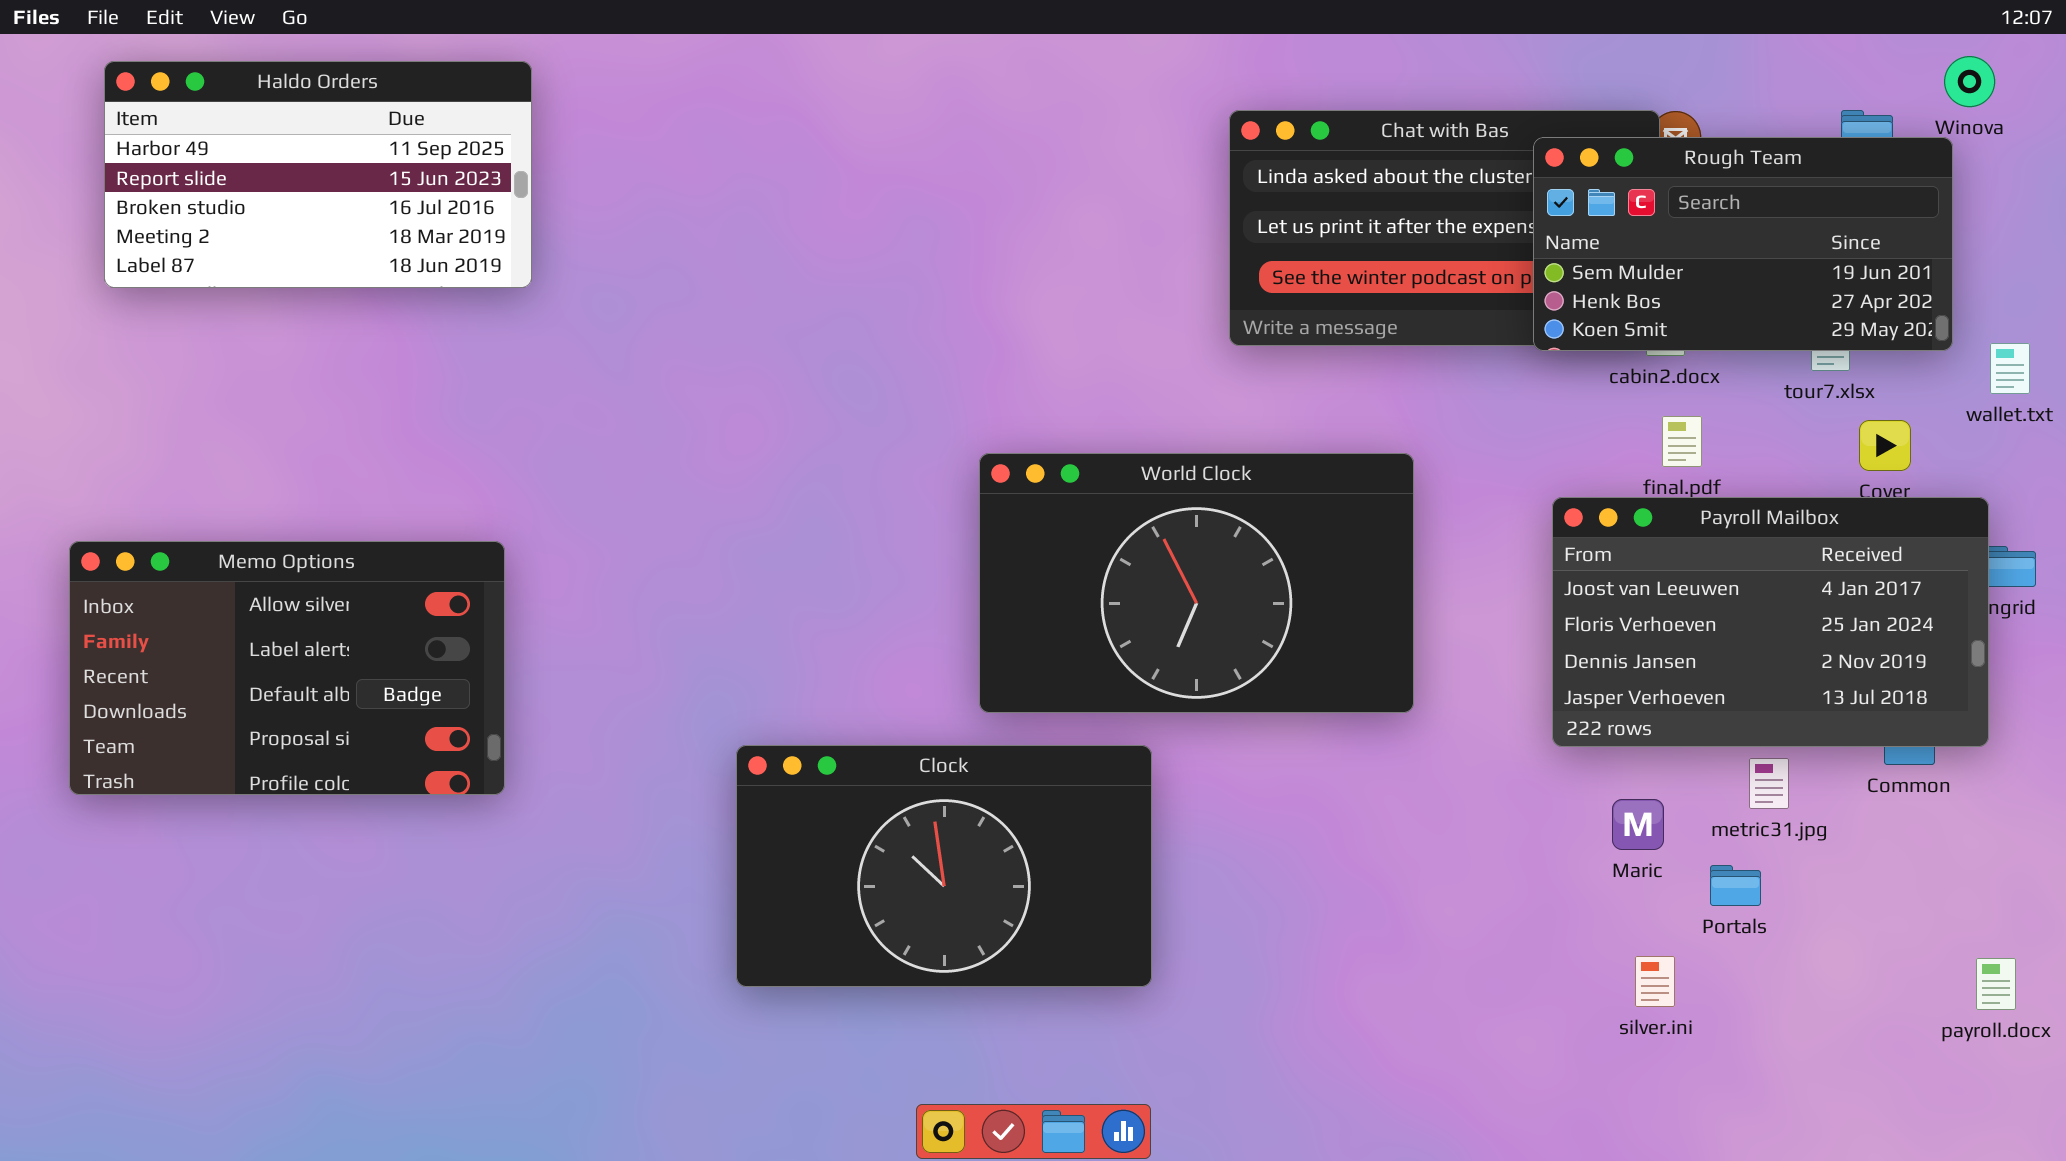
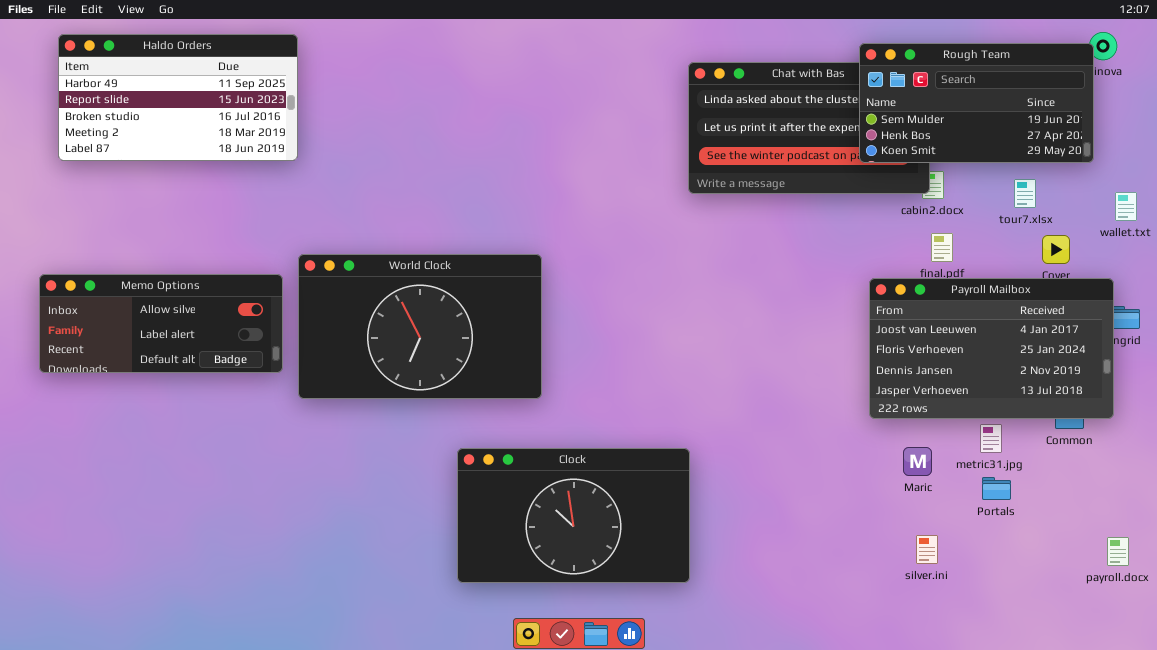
Rough Team: [1533,137,1953,351] -> [859,43,1094,163], moved
World Clock: [979,453,1414,713] -> [298,254,542,399], moved
Memo Options: [69,541,505,795] -> [39,274,283,373], moved, resized
Clock: [736,745,1152,987] -> [457,448,690,583], moved
Portals: [1710,865,1761,906] -> [982,477,1011,500], moved

